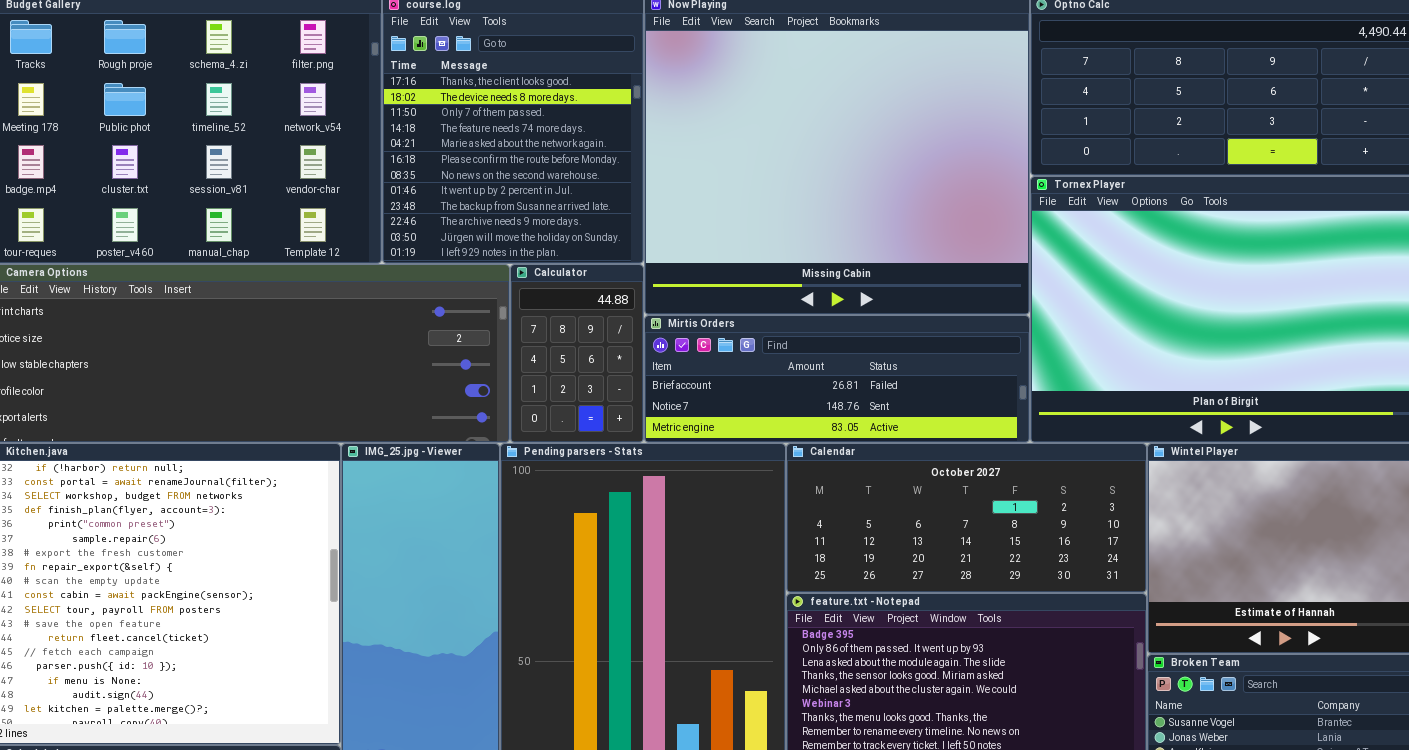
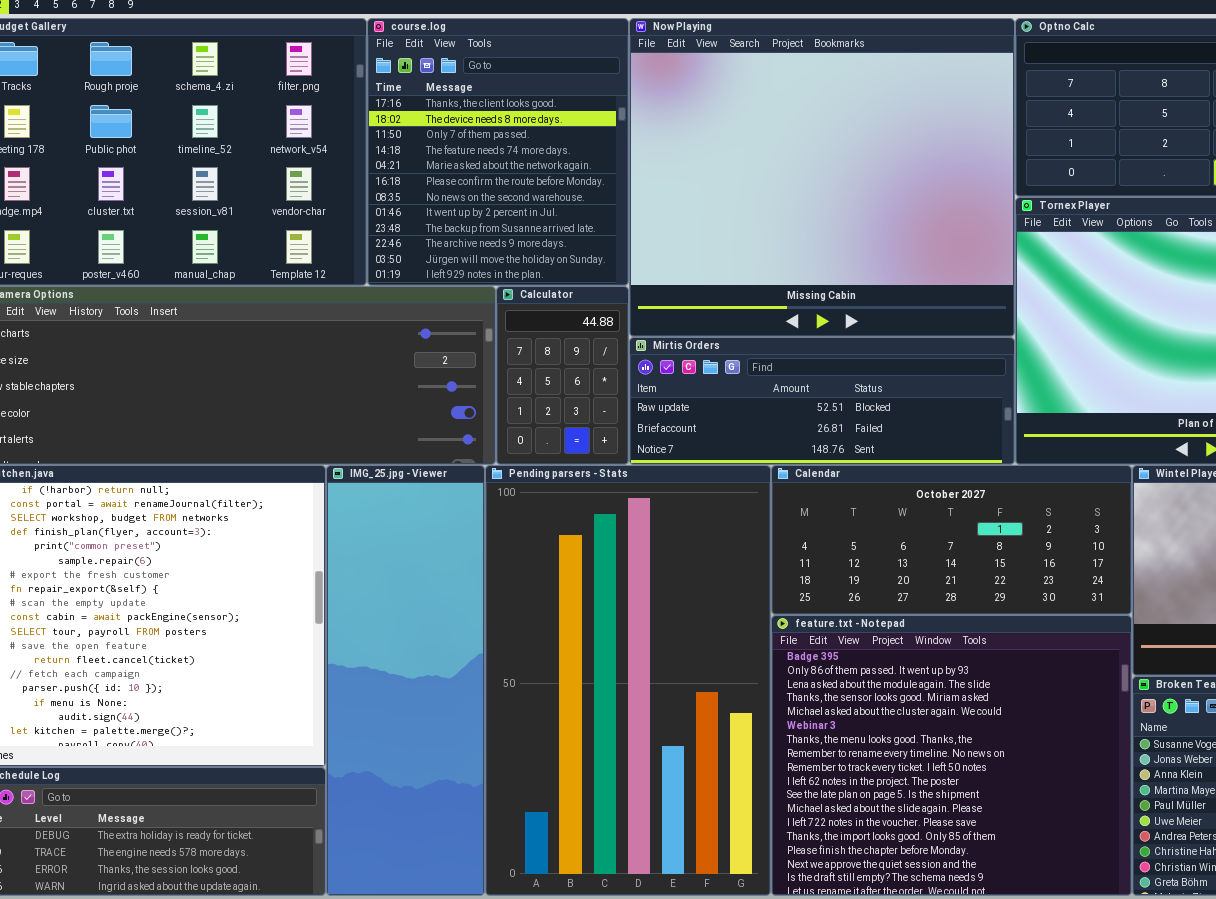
Mirtis Orders: [644,315,1030,443] -> [629,337,1015,465], scrolled up 1 row

